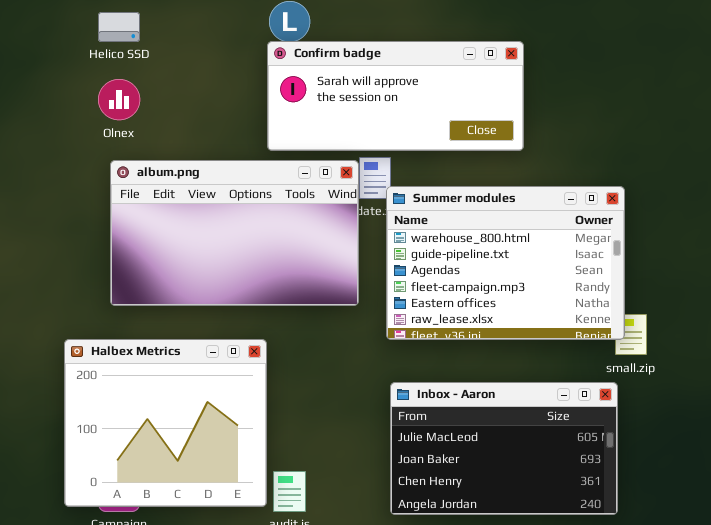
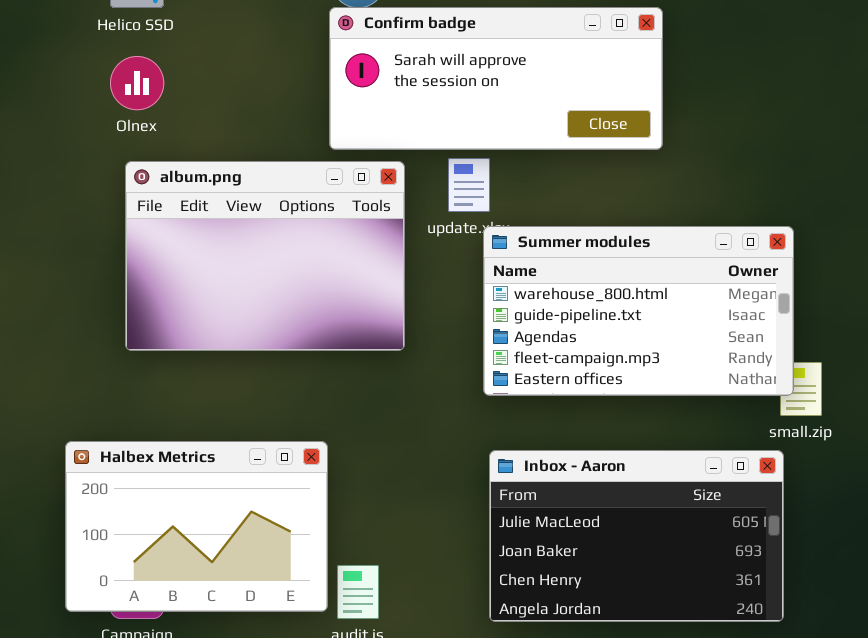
album.png: [110,160,359,306] -> [125,161,405,351], resized
Summer modules: [386,186,625,340] -> [483,226,794,396], resized
Halbex Metrics: [64,339,267,507] -> [65,441,328,612], resized

